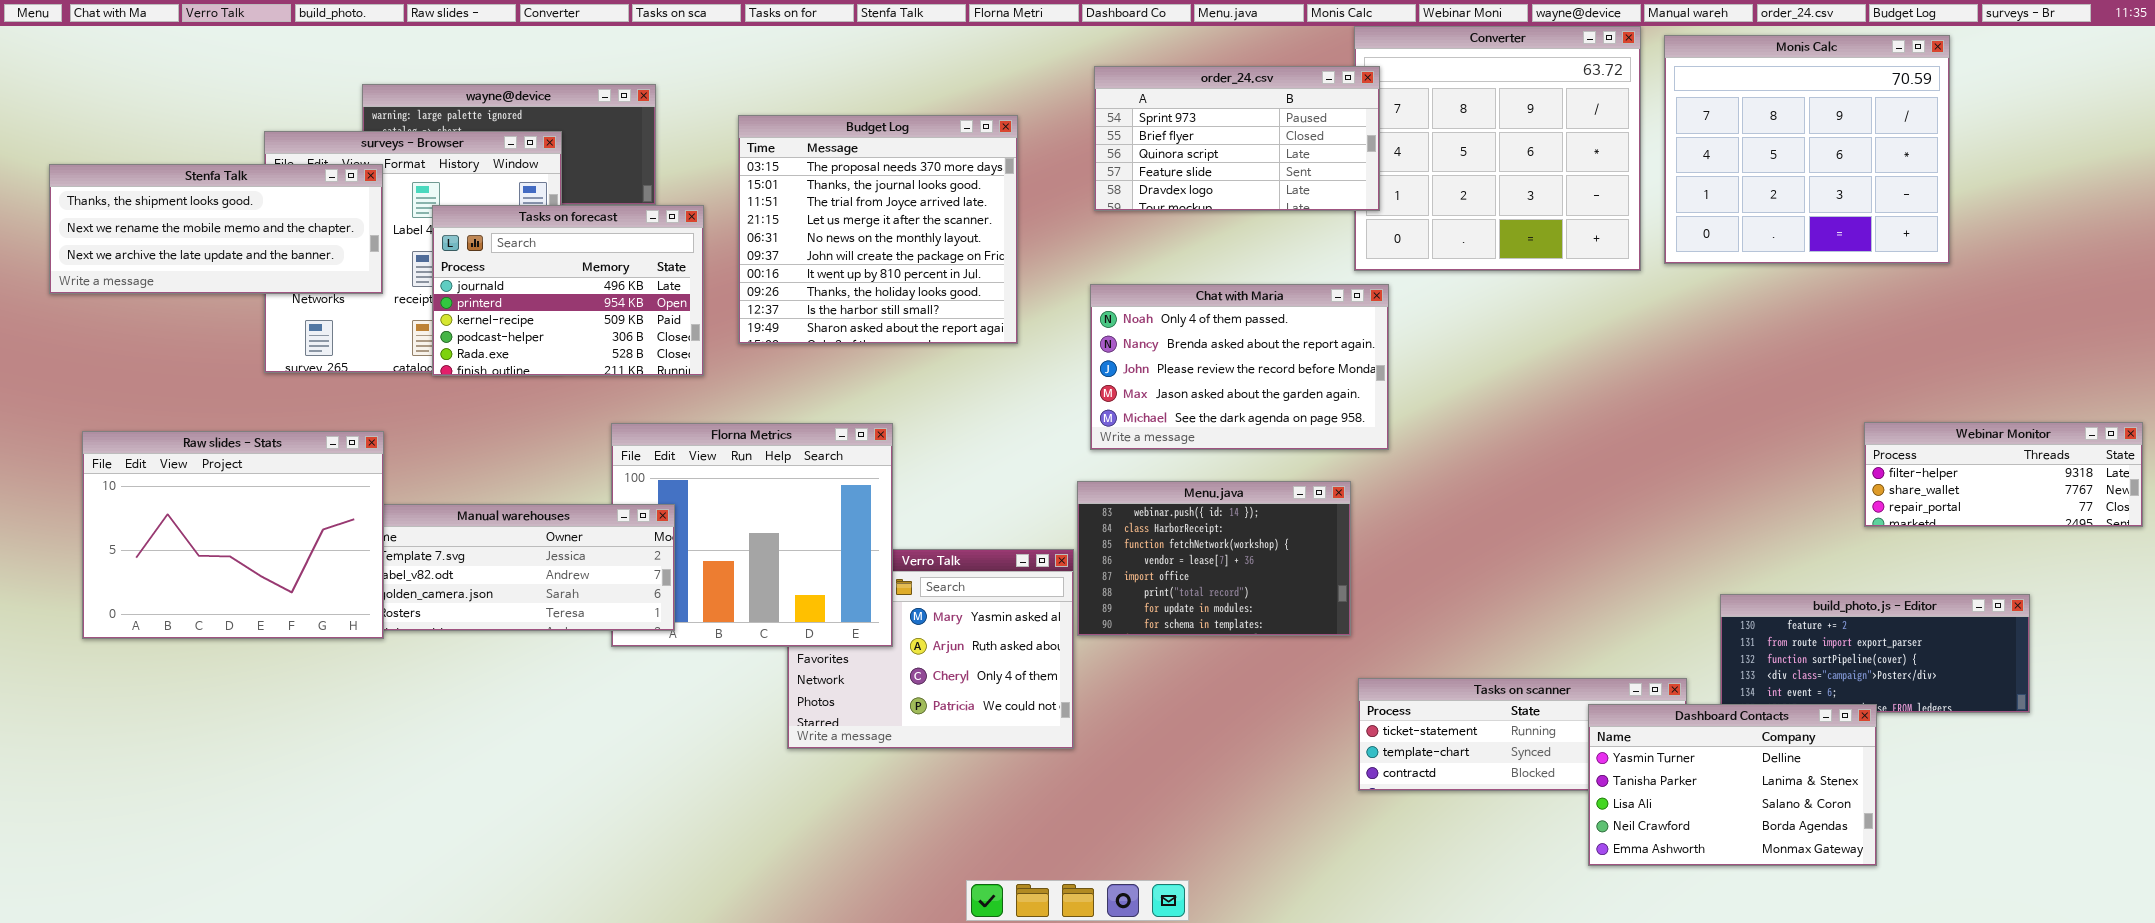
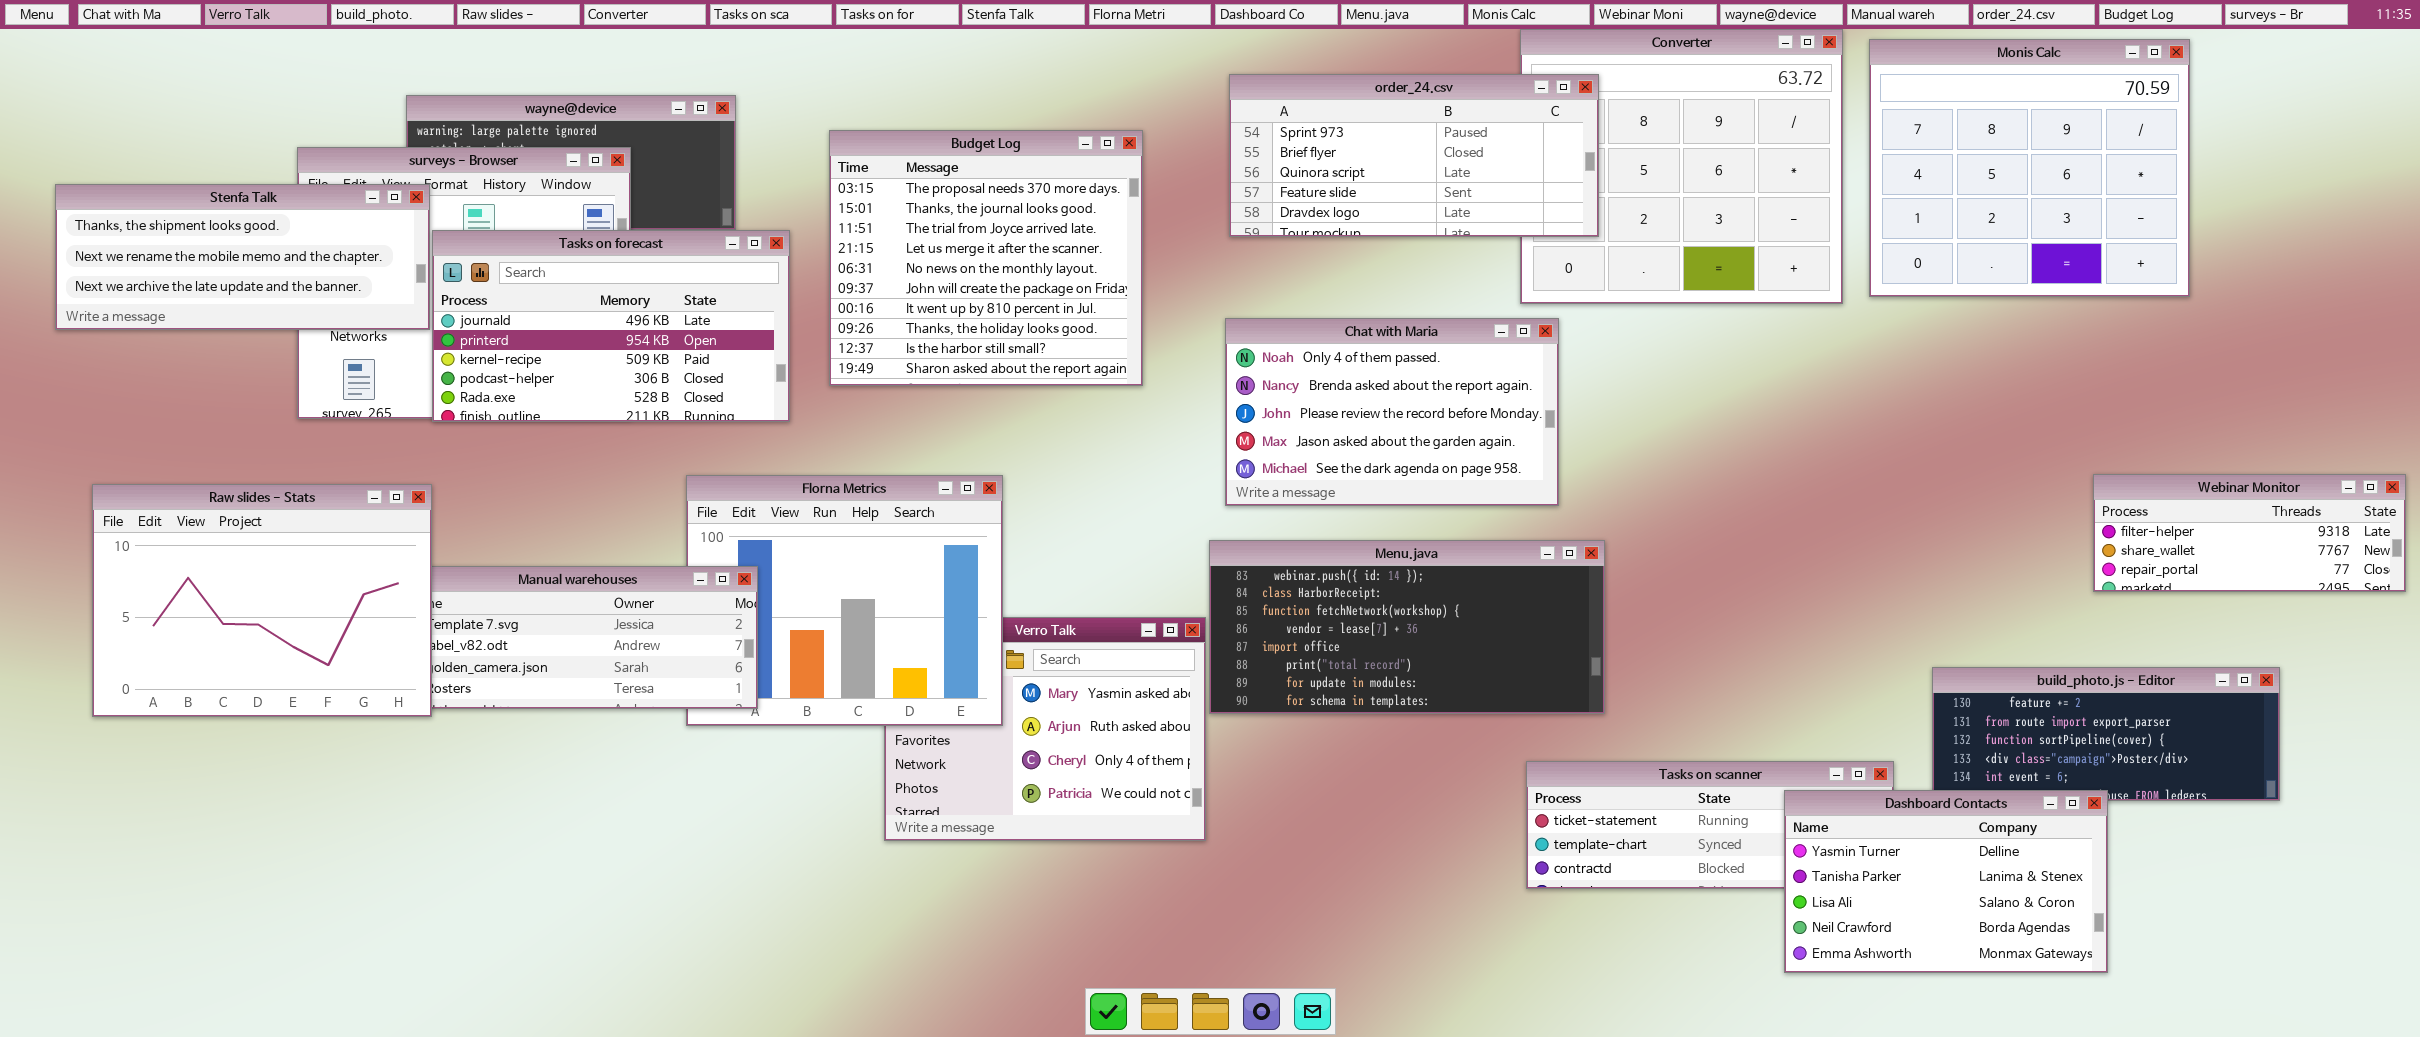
order_24.csv: [1094,66,1380,211] -> [1229,74,1599,237], resized
Tasks on forecast: [432,205,704,376] -> [432,230,790,422], resized
Menu.java: [1077,481,1351,636] -> [1209,540,1605,714], resized

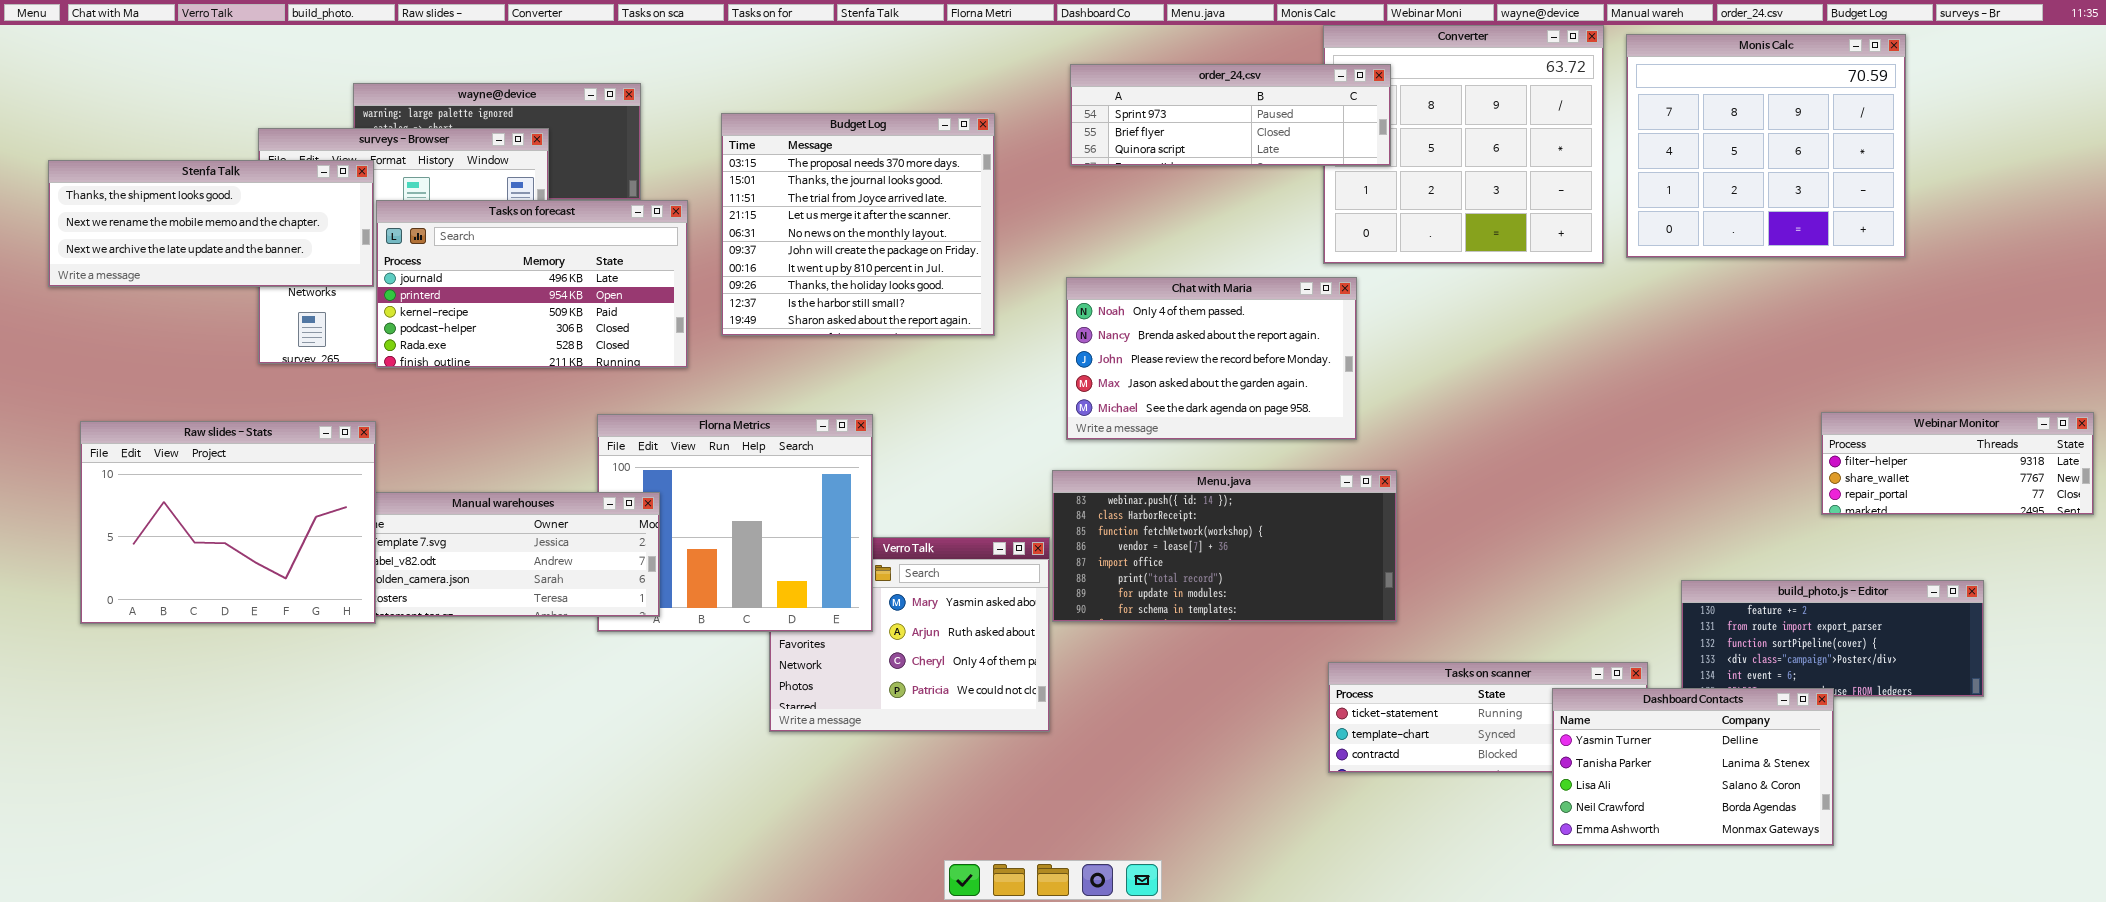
order_24.csv: [1229,74,1599,237] -> [1070,64,1391,166], resized

